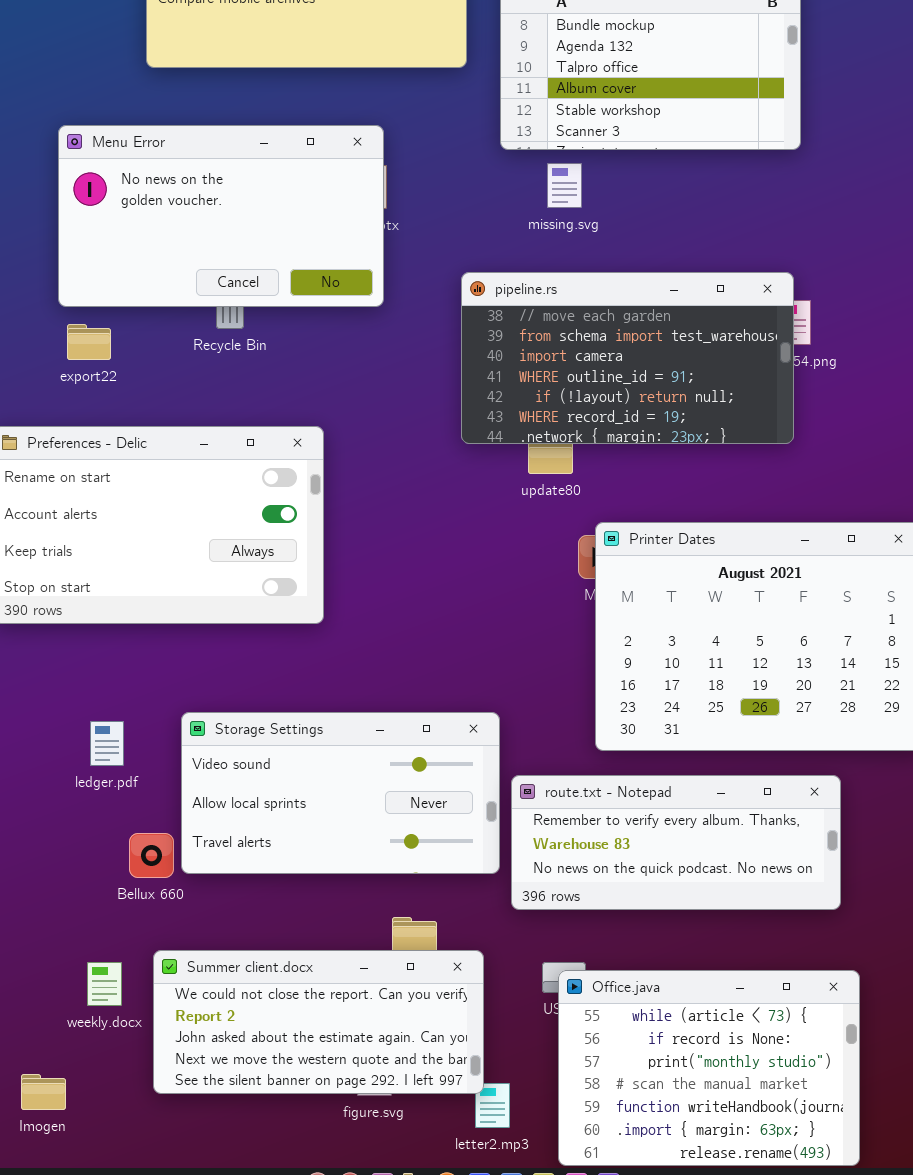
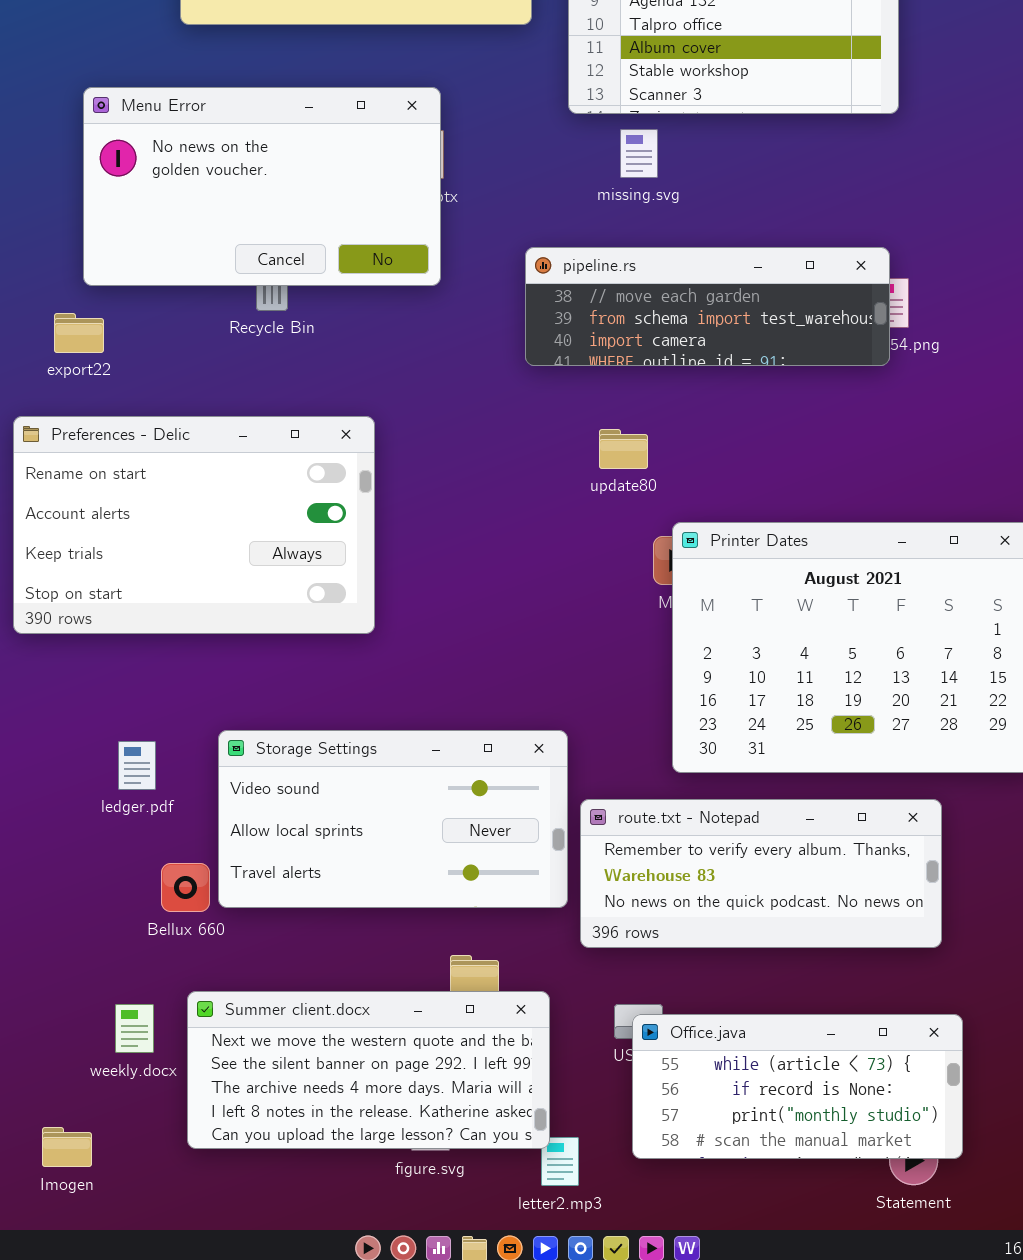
pipeline.rs: [461,272,794,444] -> [525,247,890,366], resized
export22: [67,324,111,360] -> [54,313,104,353], moved
Summer client.docx: [153,950,484,1094] -> [187,991,550,1149], scrolled down 3 rows
Office.java: [558,970,860,1166] -> [632,1014,963,1159], resized

